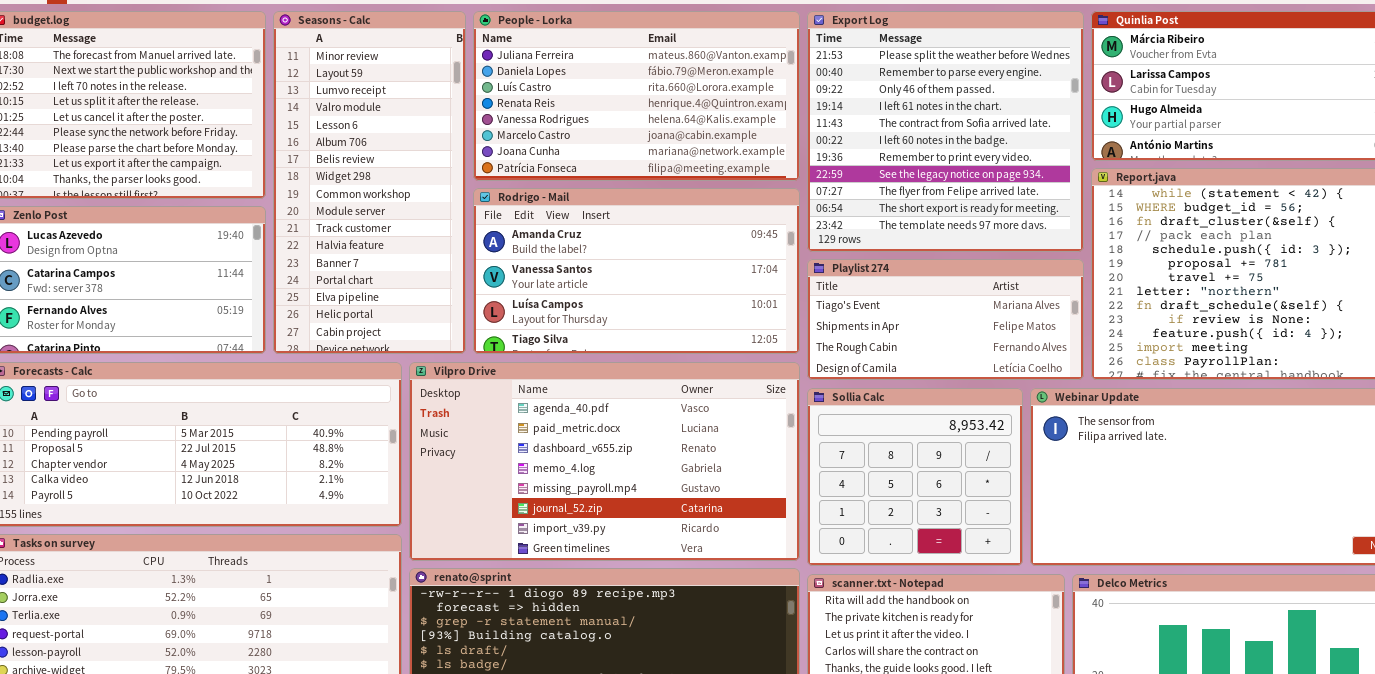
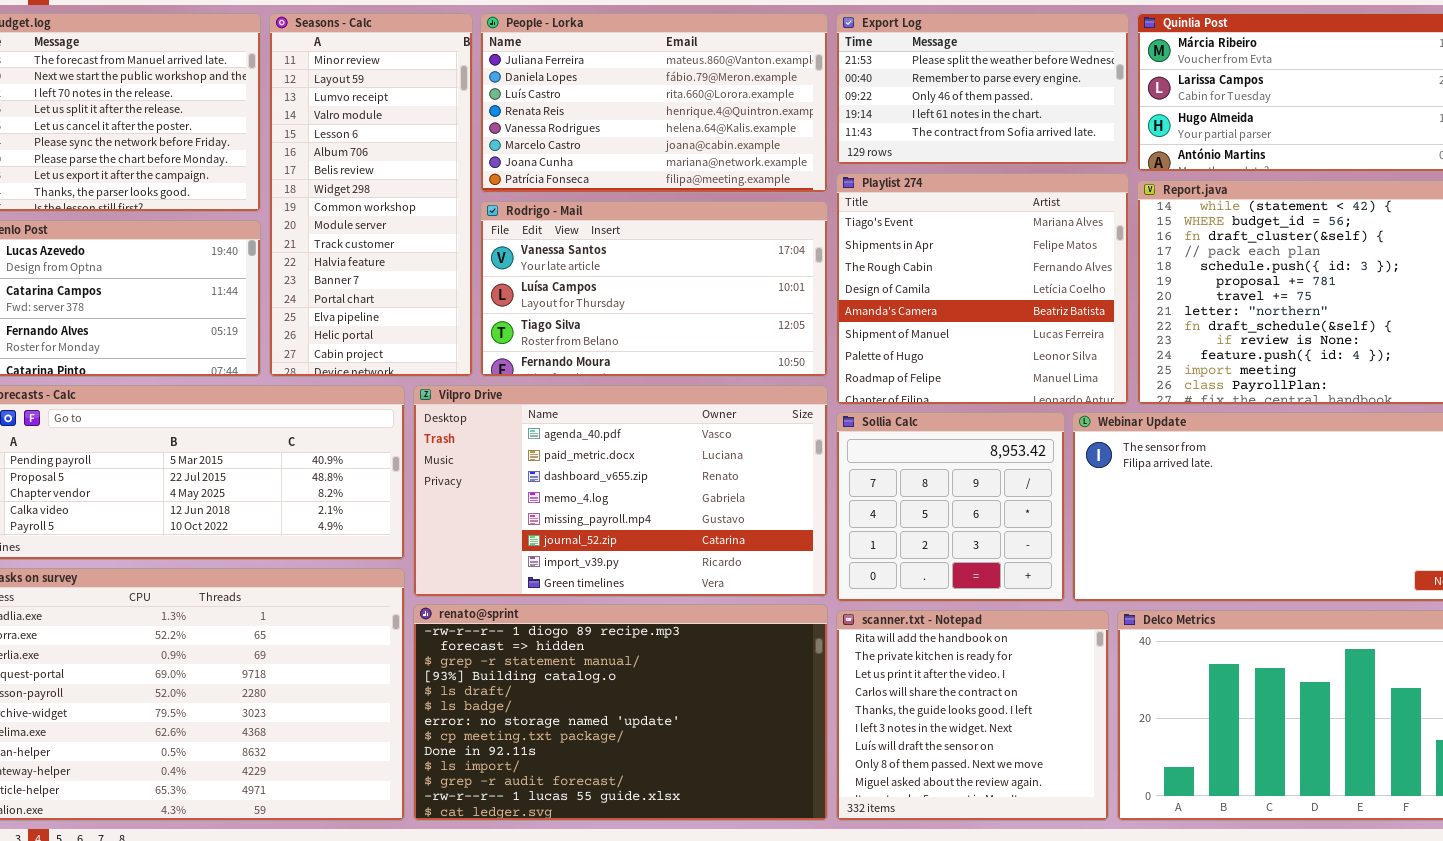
Export Log: [807,11,1084,252] -> [836,13,1129,165], resized
Rodrigo - Mail: [473,188,800,354] -> [480,201,828,377], scrolled down 1 row
Playlist 274: [807,259,1084,380] -> [836,173,1129,405], resized

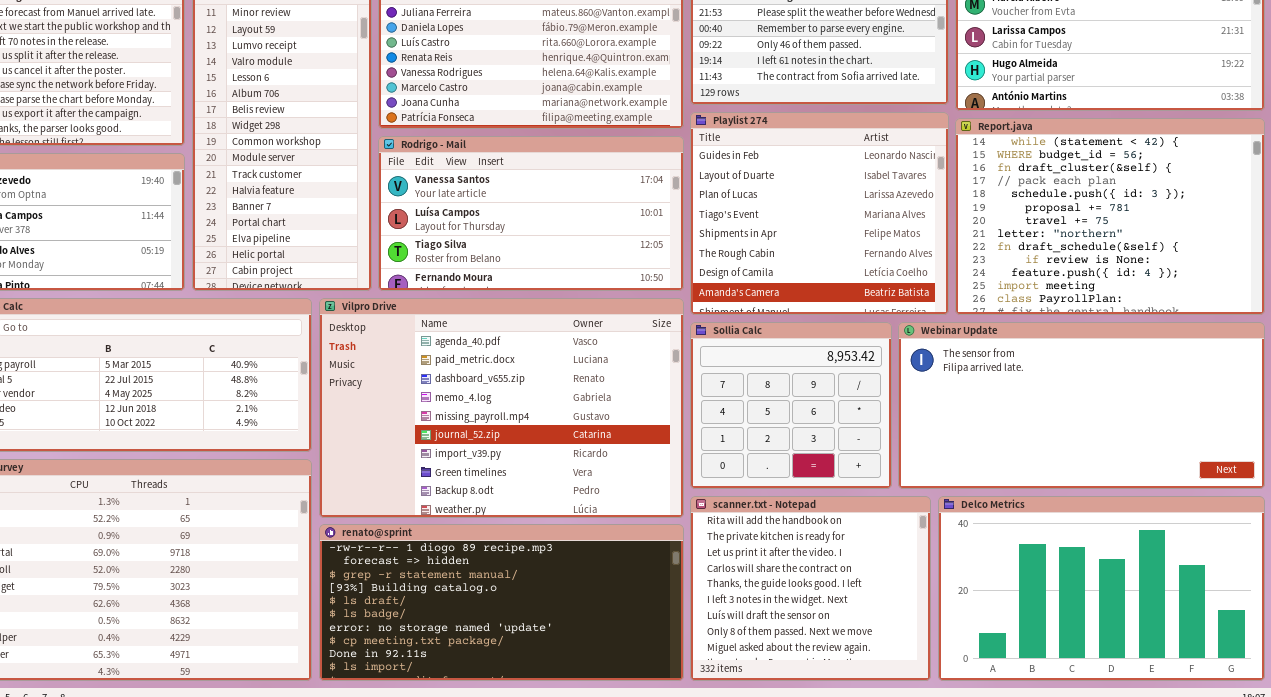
Playlist 274: [836,173,1129,405] -> [690,112,949,315], scrolled up 3 rows
Vilpro Drive: [413,385,828,597] -> [319,298,684,518], resized
renato@sprint: [413,604,828,821] -> [319,524,684,681], resized

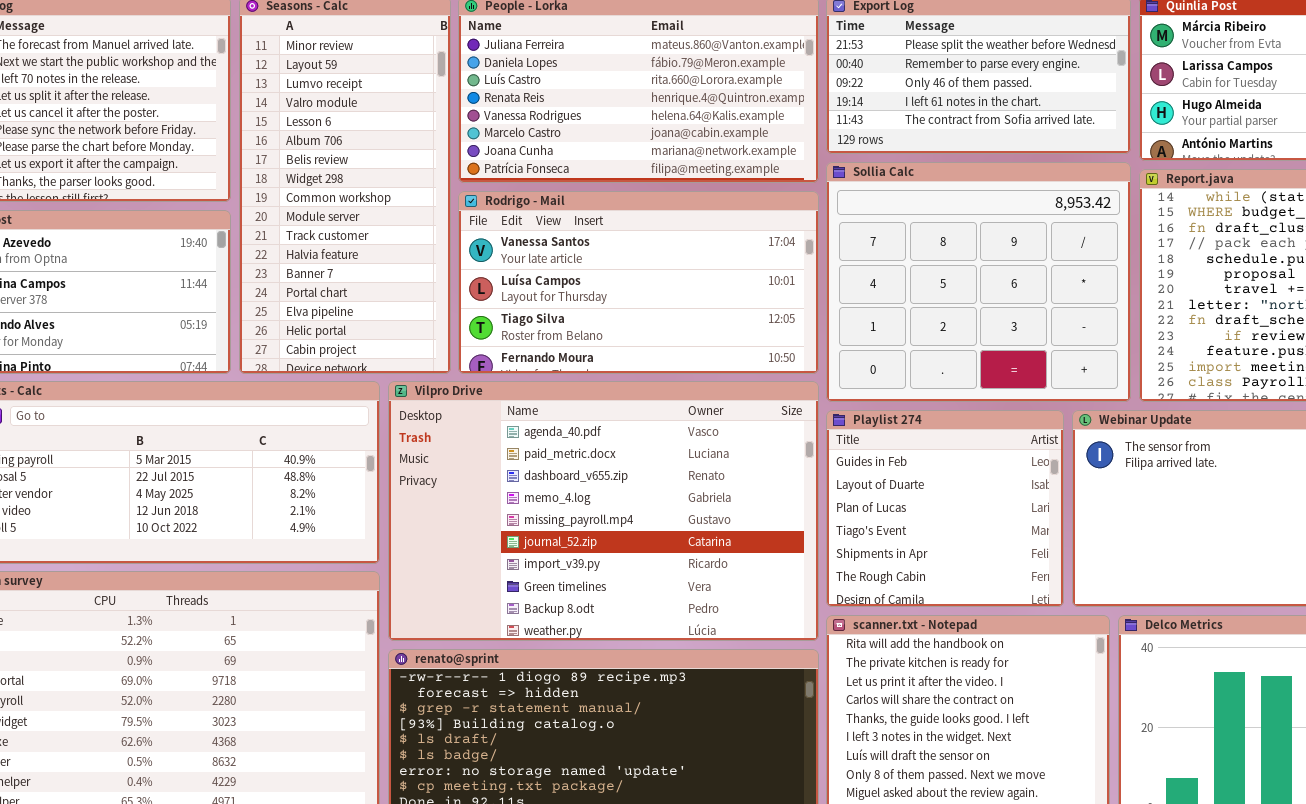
Playlist 274: [690,112,949,315] -> [826,410,1064,607], moved, resized
Sollia Calc: [690,322,892,489] -> [826,162,1131,402], moved, resized

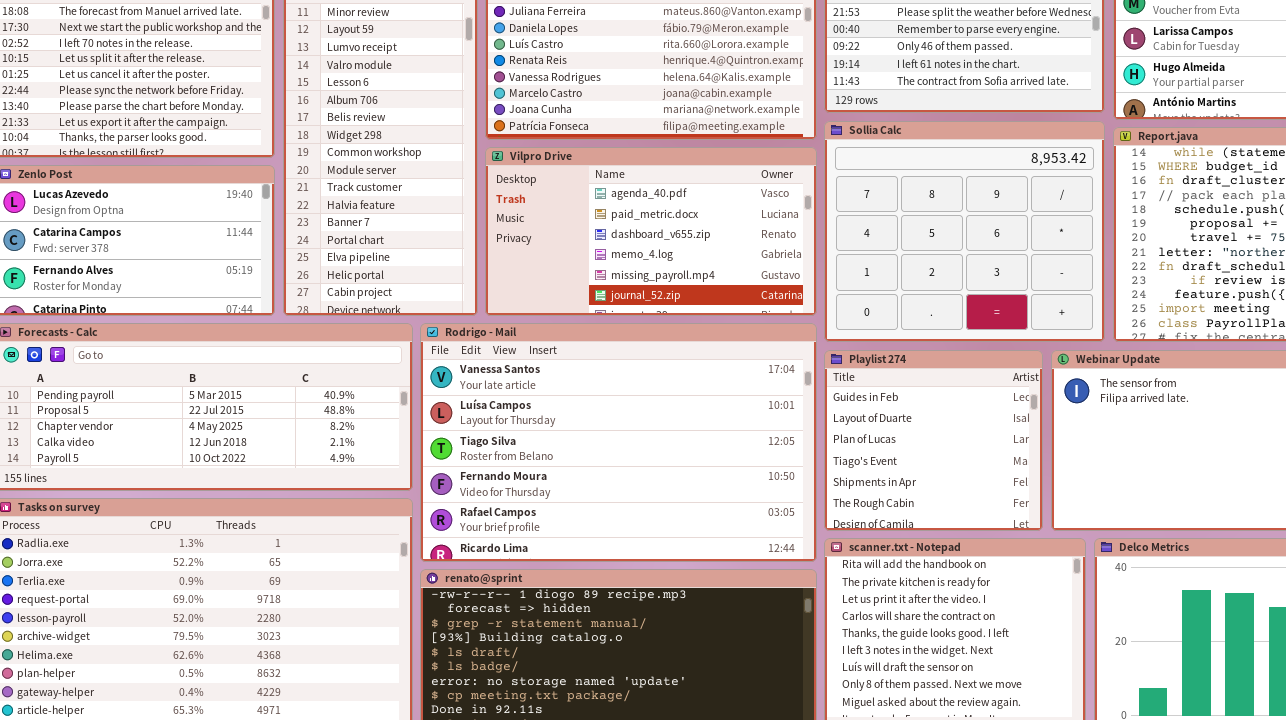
Rodrigo - Mail: [458,191,819,374] -> [420,323,817,562], moved, resized
Vilpro Drive: [388,381,819,641] -> [485,147,817,316], moved, resized

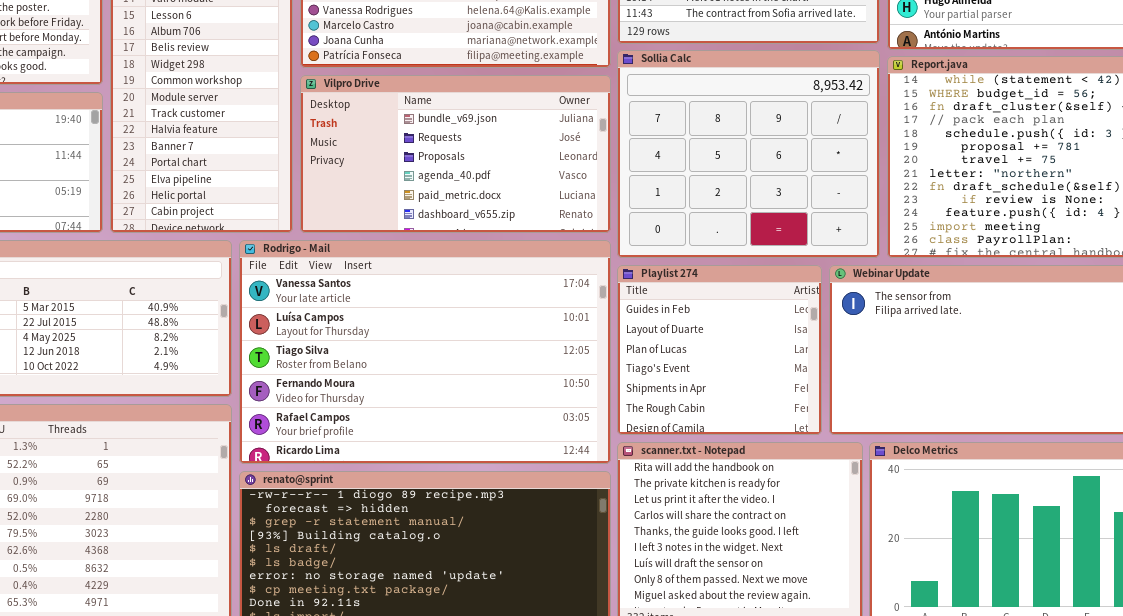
Vilpro Drive: [485,147,817,316] -> [300,75,611,233], scrolled up 3 rows

